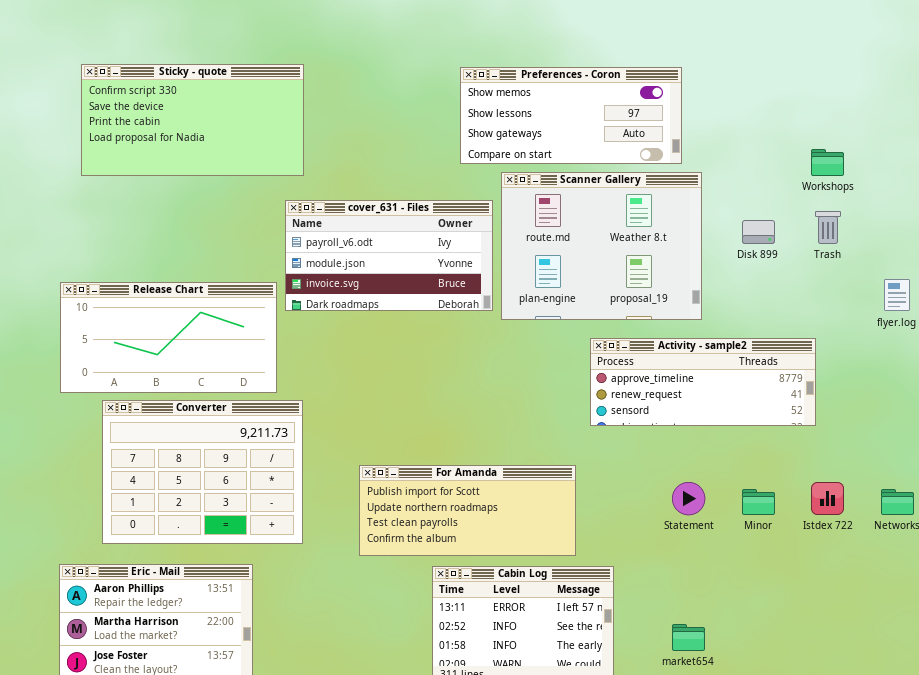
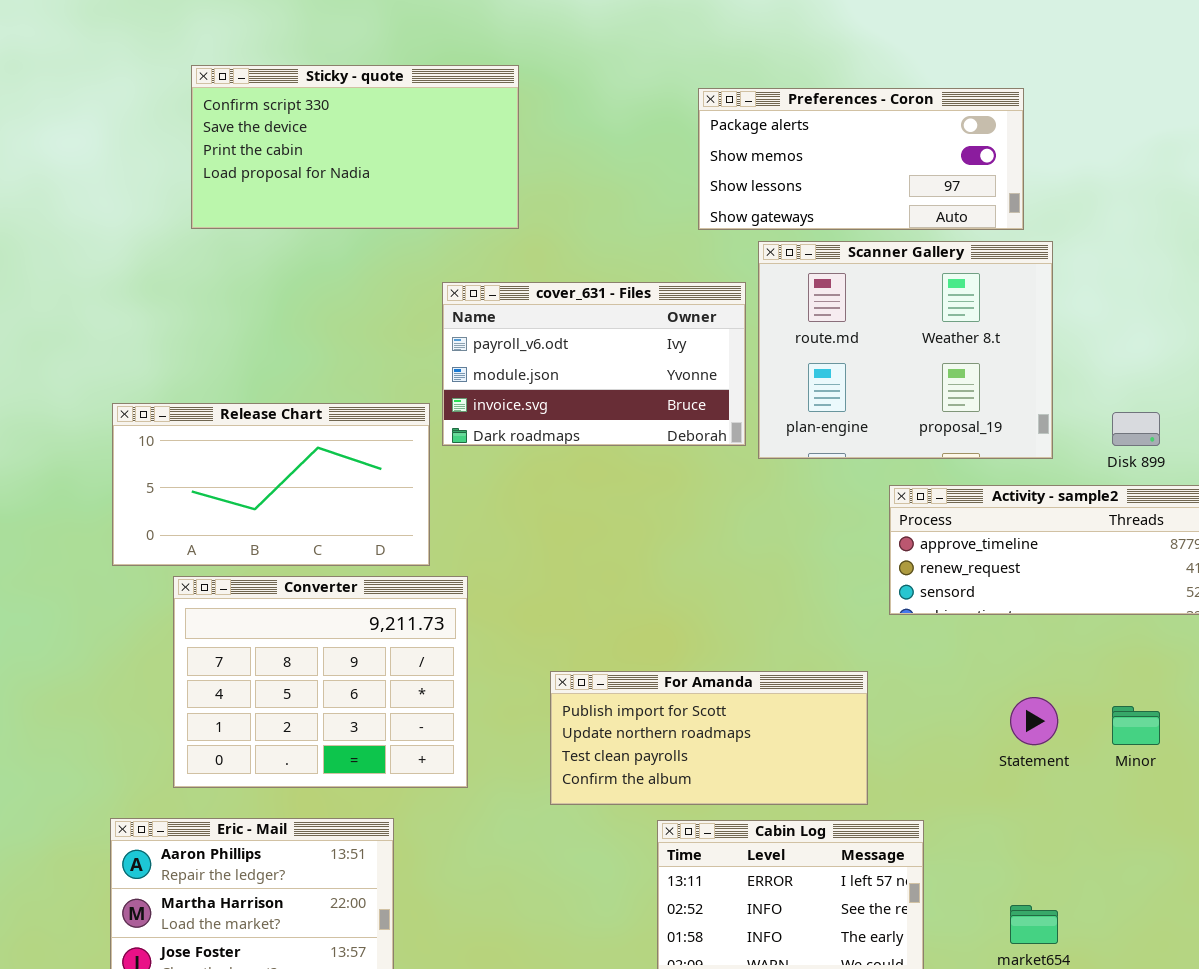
Sticky - quote: [81,64,304,176] -> [191,65,519,229], moved
Preferences - Coron: [460,67,682,164] -> [698,88,1024,230], scrolled up 1 row
Disk 899: [742,220,775,244] -> [1112,412,1160,446], moved

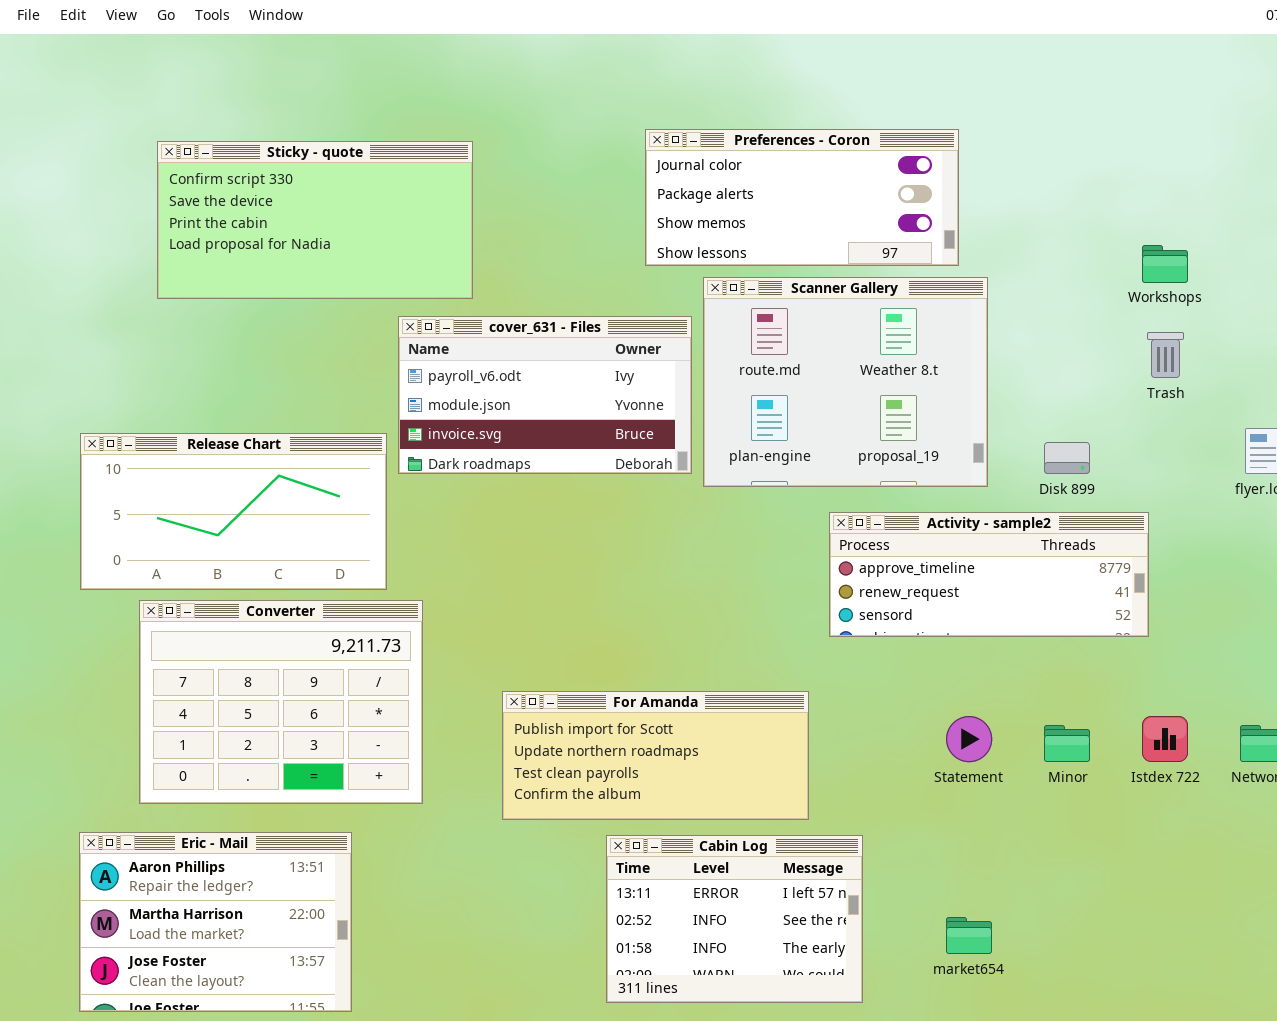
Sticky - quote: [191,65,519,229] -> [157,141,473,299], moved
Preferences - Coron: [698,88,1024,230] -> [645,129,959,266], scrolled up 1 row

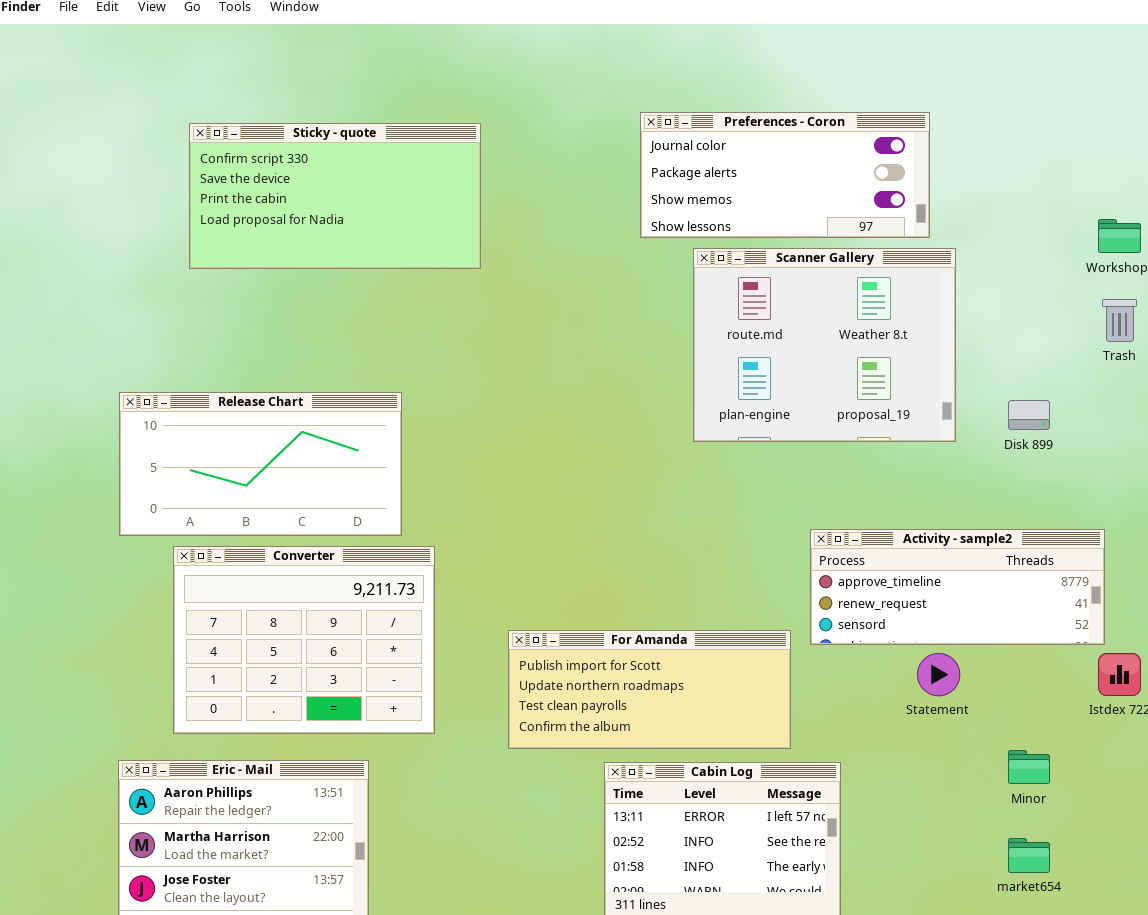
cover_631 - Files: [398,316,692,474] -> none, closed
Activity - sample2: [829,512,1149,637] -> [810,529,1105,645], moved
Minor: [1044,725,1090,762] -> [1008,750,1050,784], moved
market654: [946,917,992,954] -> [1008,838,1050,873], moved

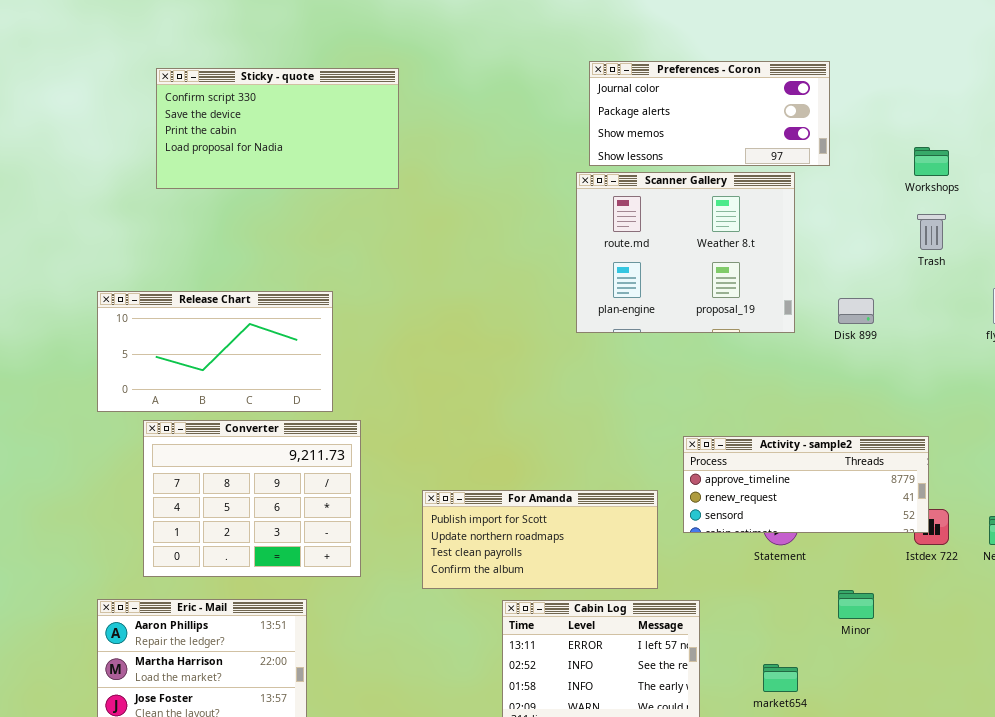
Preferences - Coron: [640,112,930,238] -> [589,61,830,166], moved
Activity - sample2: [810,529,1105,645] -> [683,436,929,533], moved
market654: [1008,838,1050,873] -> [763,664,798,692], moved

